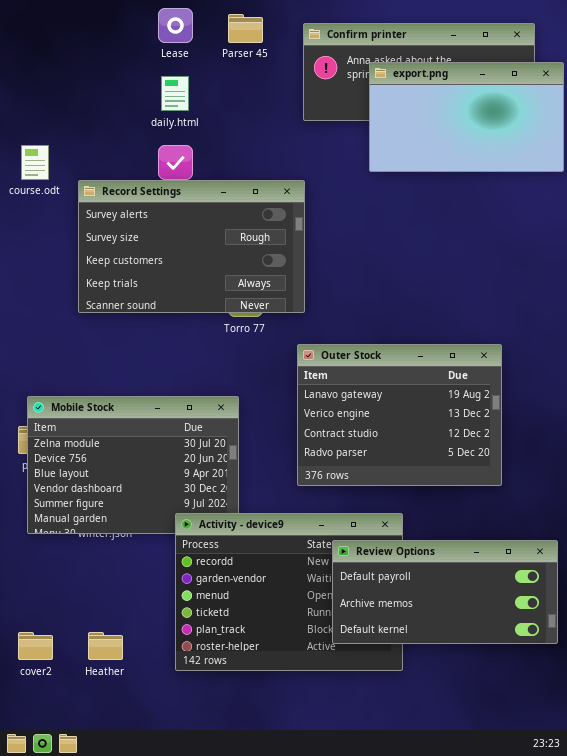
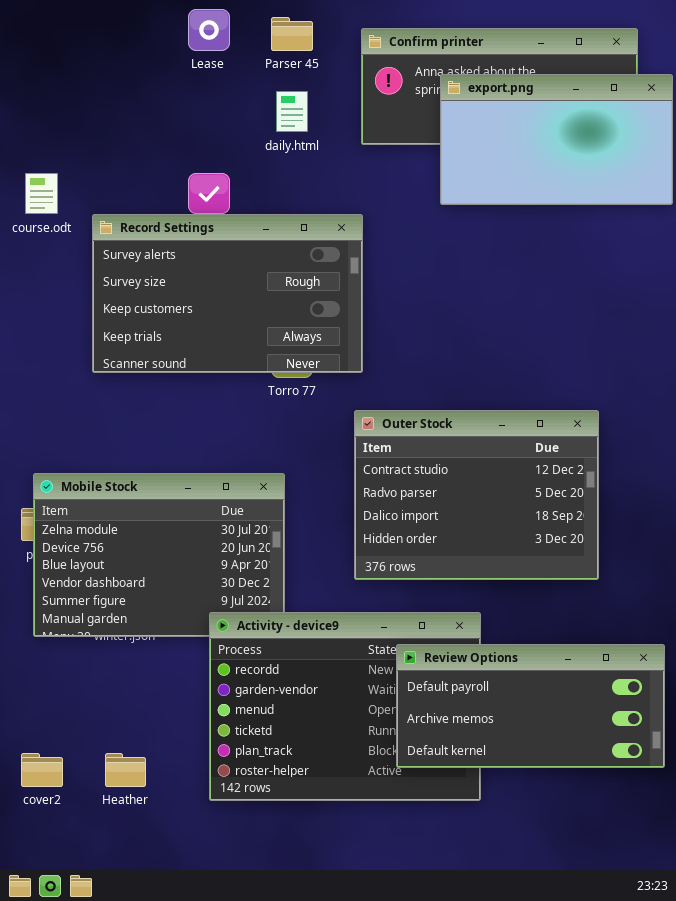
daily.html: [161,76,189,111] -> [276,91,308,132], moved
Outer Stock: [297,344,502,486] -> [354,410,599,580], scrolled down 2 rows

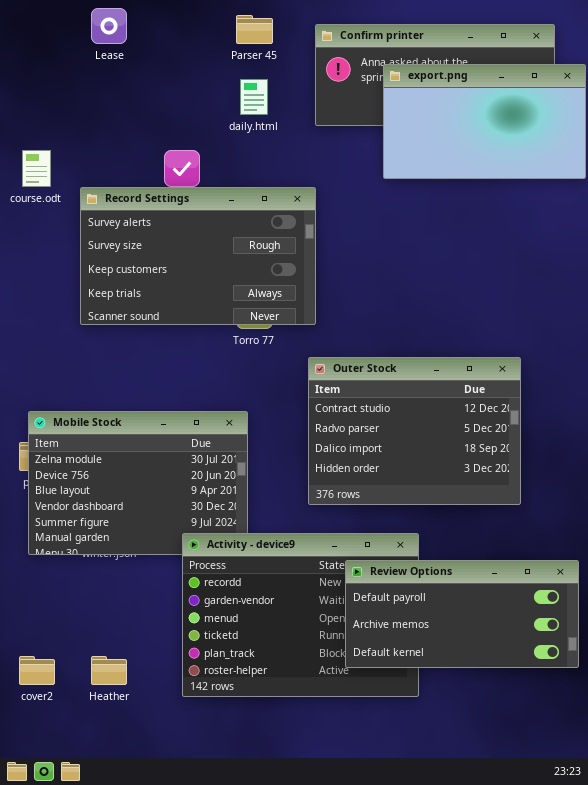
Lease: [188,9,230,51] -> [91,8,127,44], moved

